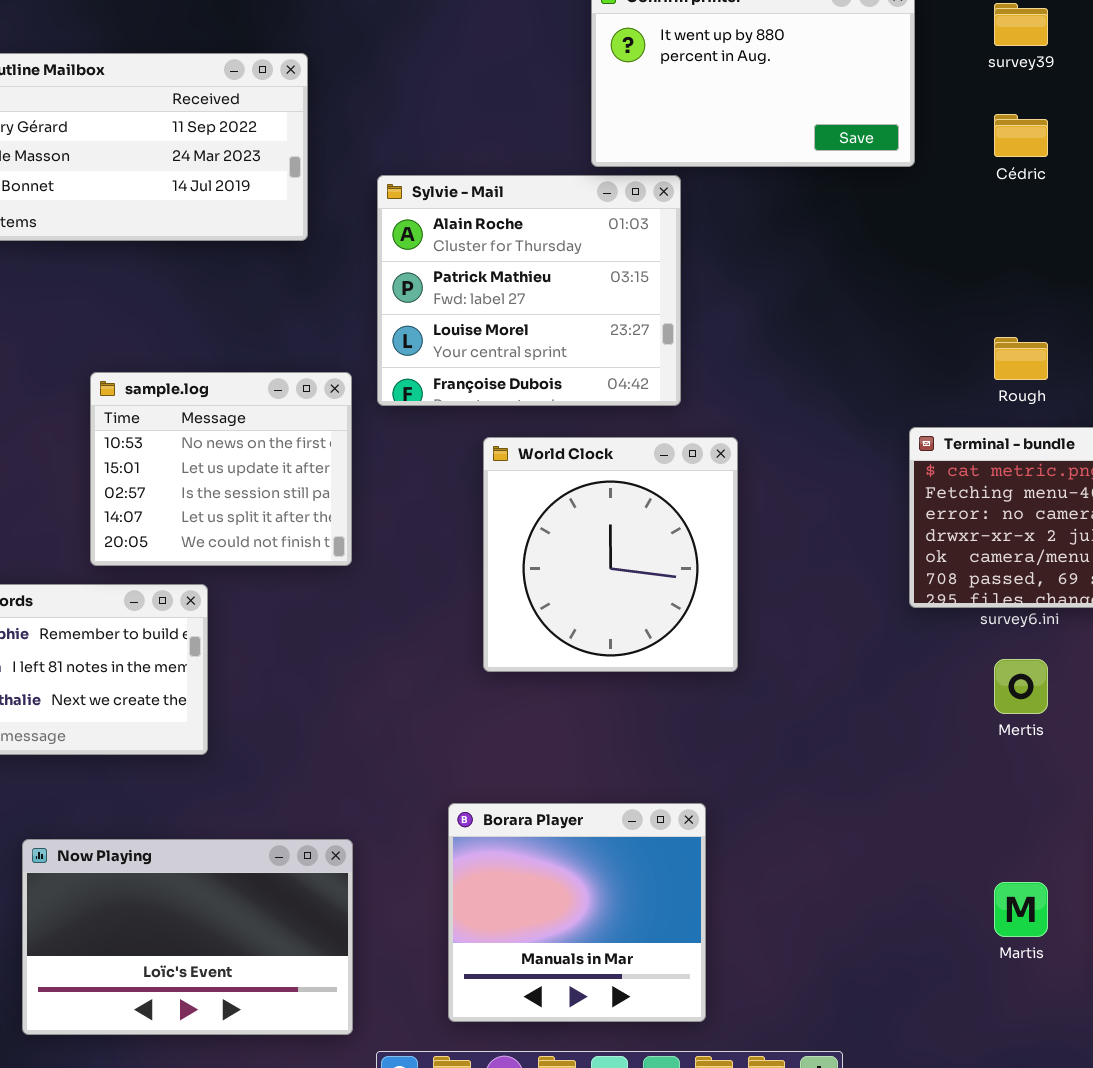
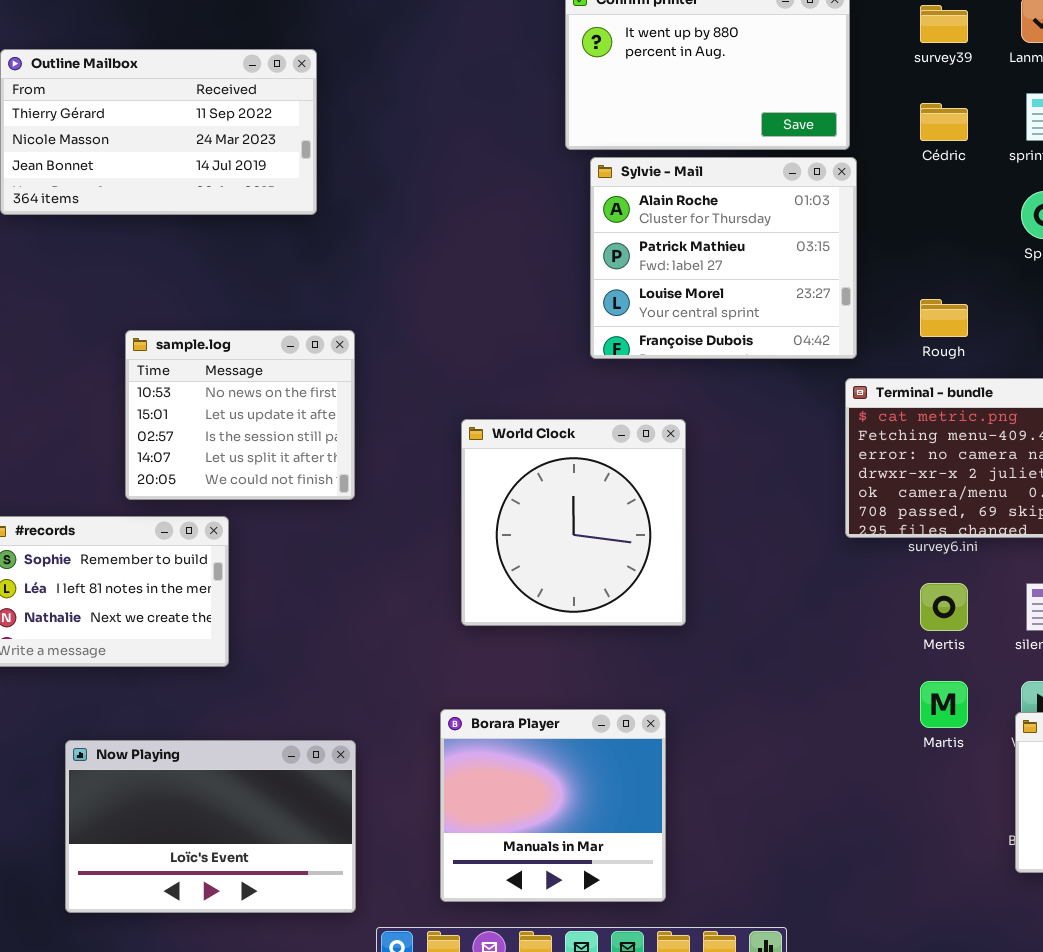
Sylvie - Mail: [377,175,681,406] -> [590,157,857,359], moved
World Clock: [483,437,738,672] -> [461,419,686,626], moved
Martis: [994,882,1048,937] -> [920,681,968,728], moved

